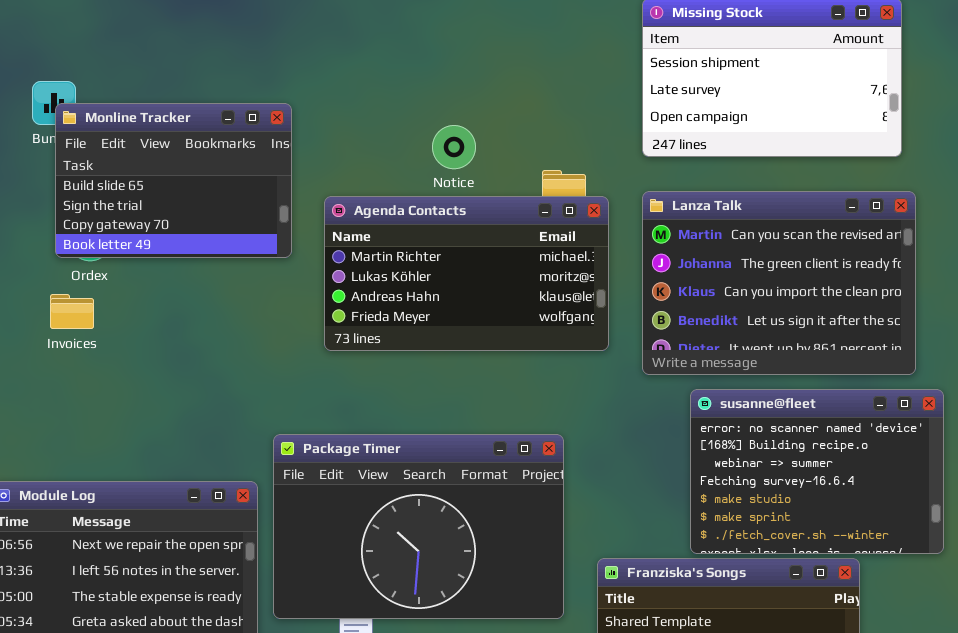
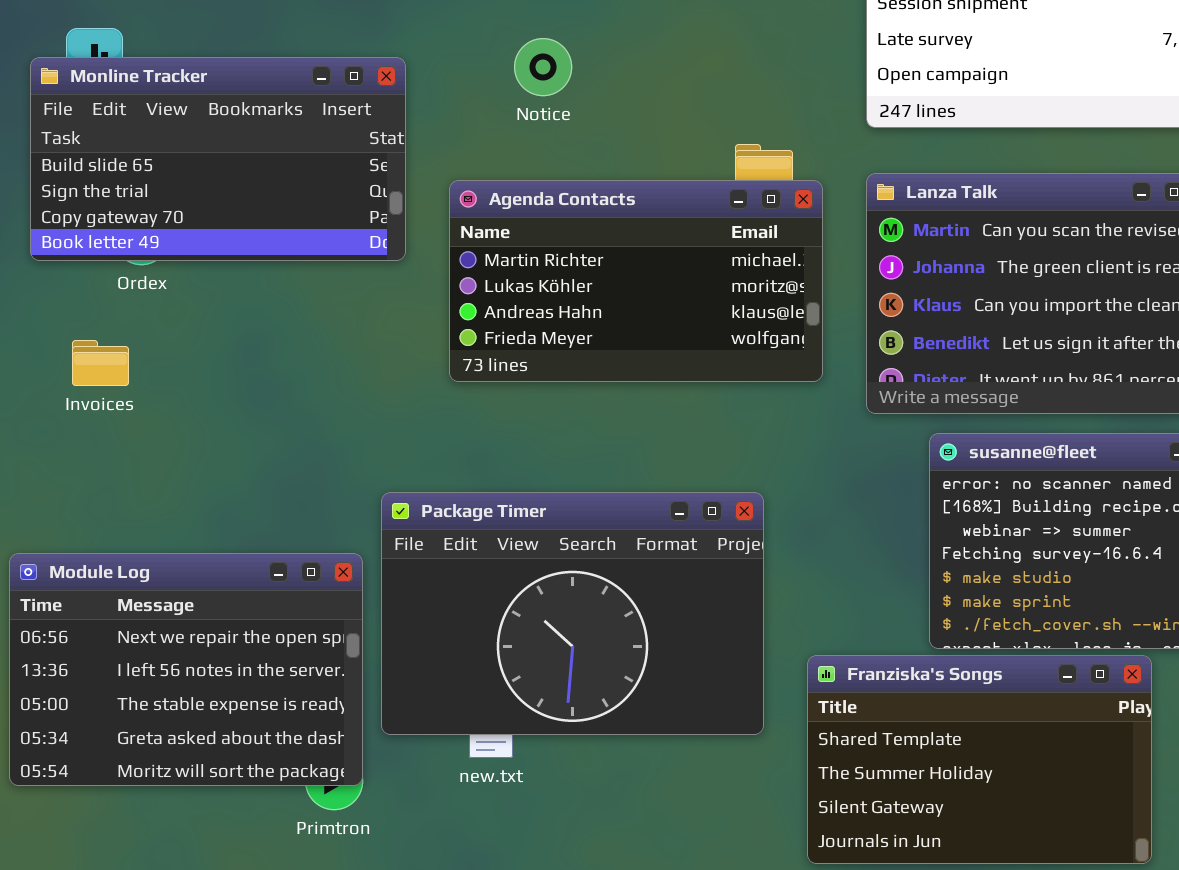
Monline Tracker: [55,103,292,258] -> [30,57,406,261], resized
Notice: [432,125,476,169] -> [514,38,572,96], moved
Invoices: [50,294,94,329] -> [72,340,129,386], moved

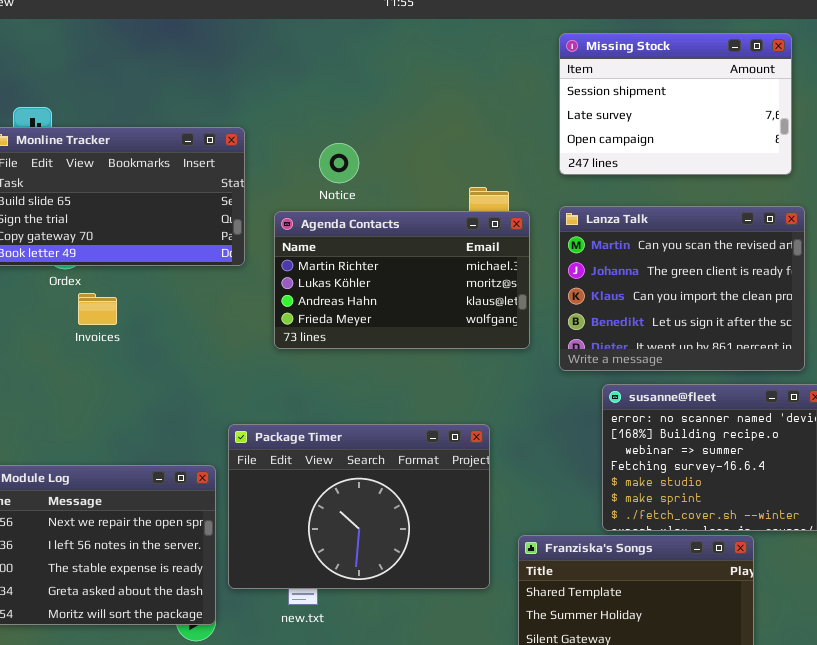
Notice: [514,38,572,96] -> [319,143,359,183], moved
Invoices: [72,340,129,386] -> [78,293,117,325], moved

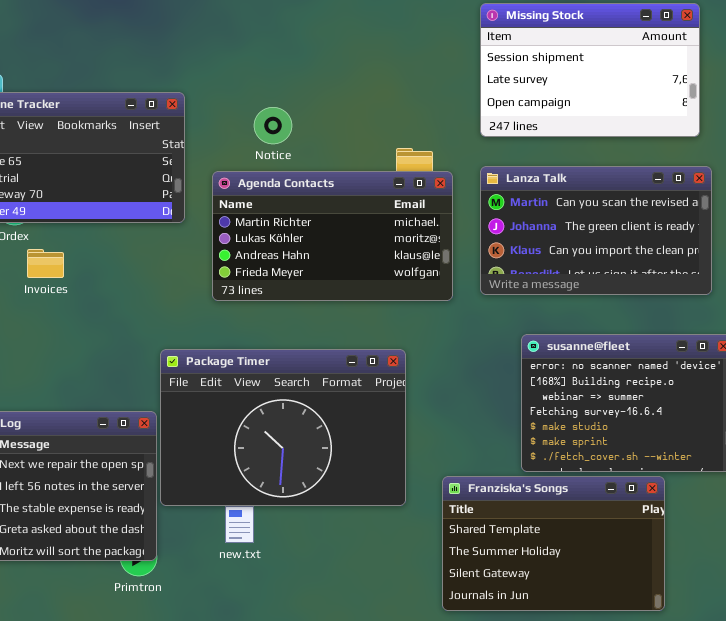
Lanza Talk: [559,206,805,371] -> [480,166,712,295], resized
Package Timer: [228,424,490,589] -> [160,349,406,506], moved

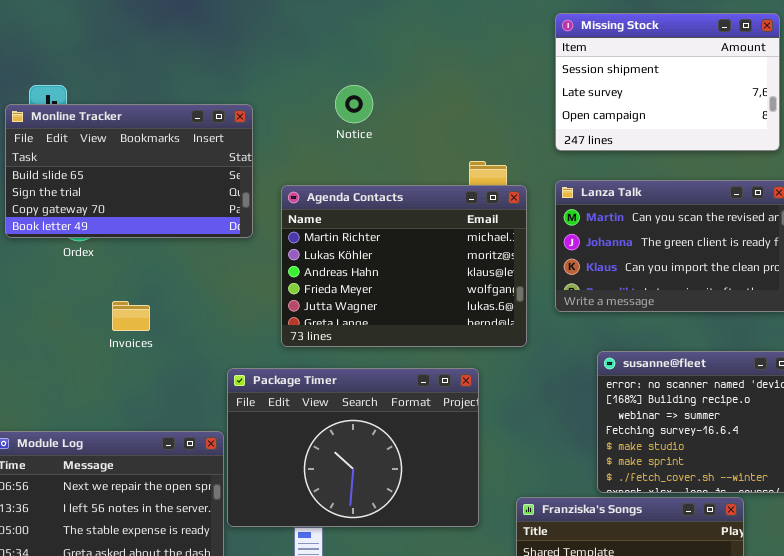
Notice: [254,107,292,144] -> [335,85,373,123], moved
Agenda Contacts: [212,171,453,301] -> [281,185,527,347], resized
Invoices: [27,249,64,278] -> [112,301,150,331], moved

